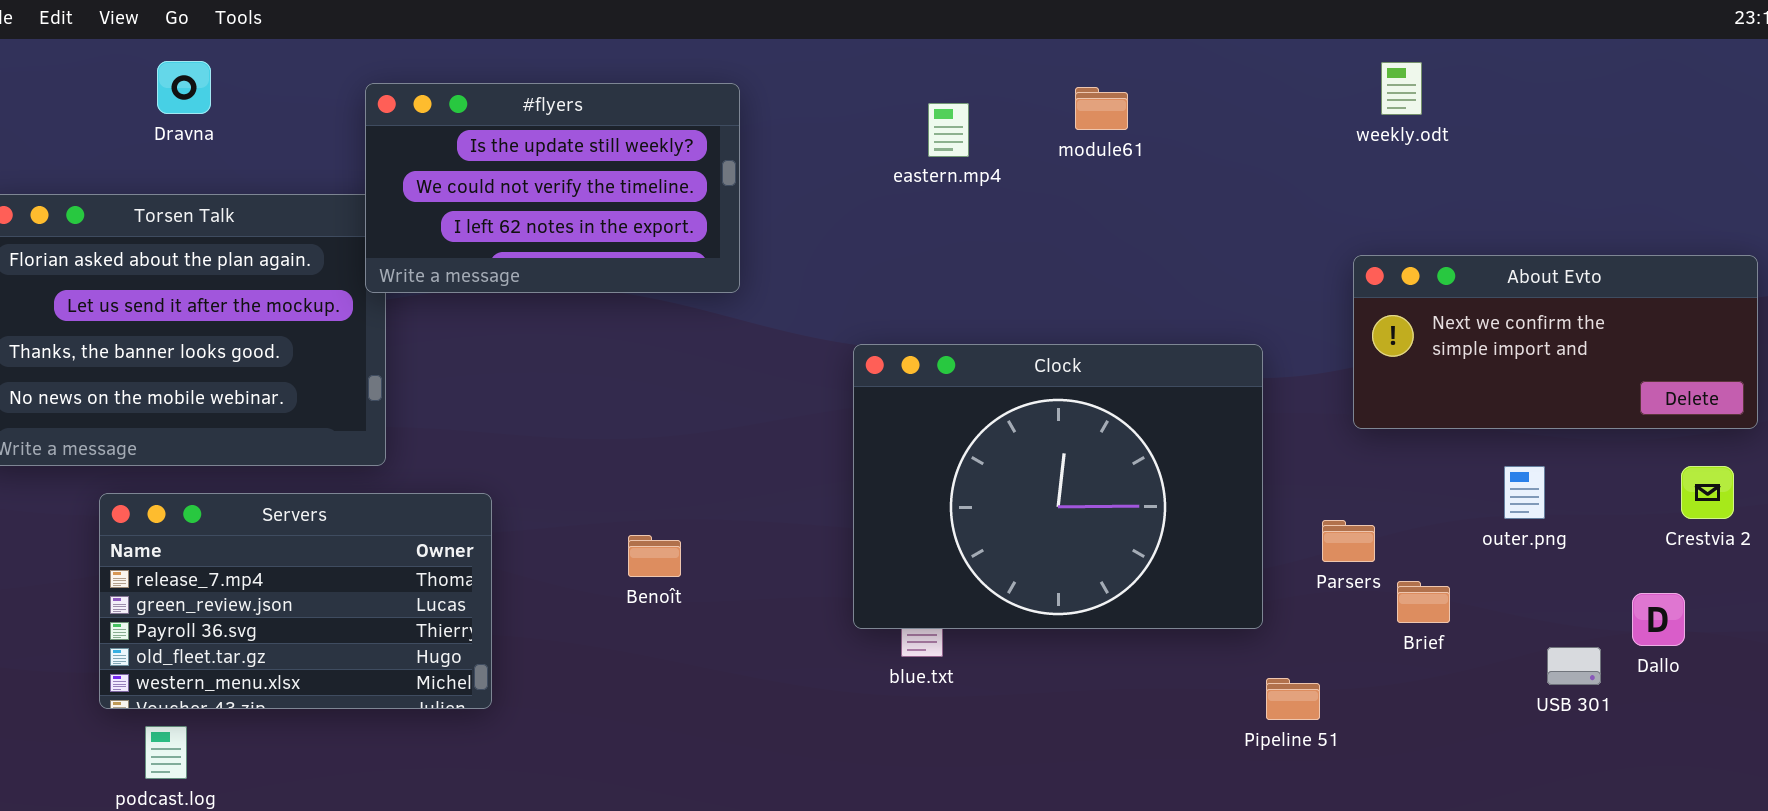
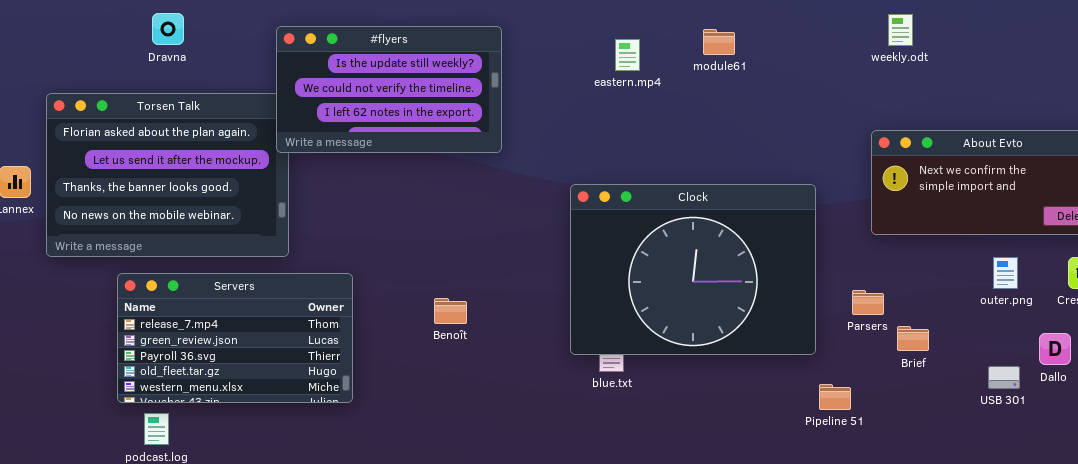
outer.png: [1504,466,1545,519] -> [993,257,1018,289], moved

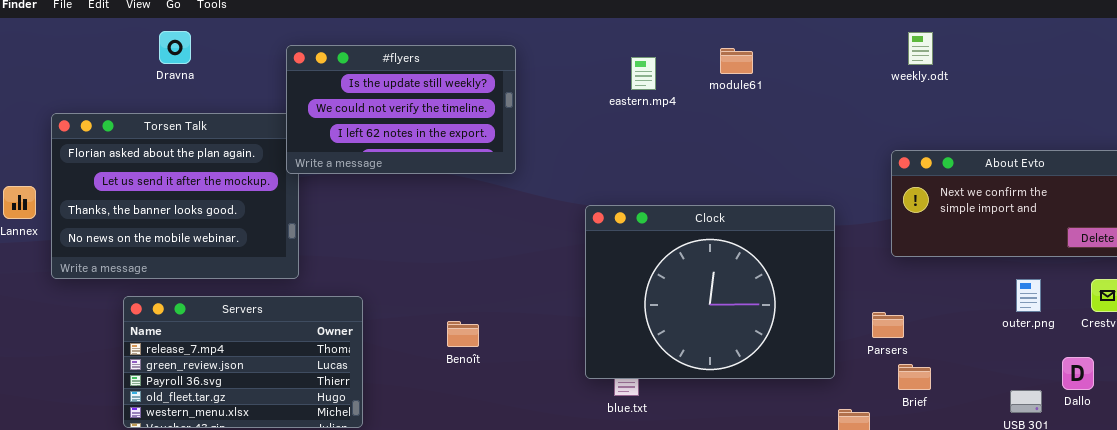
Brief: [897,326,929,351] -> [898,364,931,390], moved

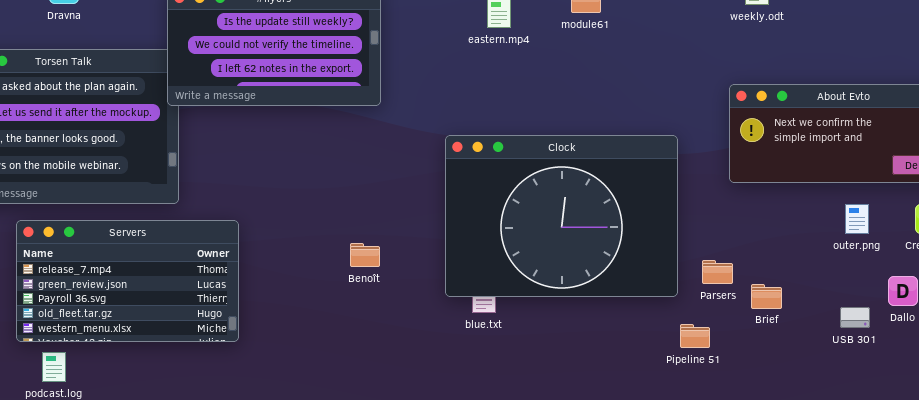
Parsers: [872,312,904,338] -> [702,260,733,284], moved
Benoît: [447,321,479,347] -> [350,243,380,267], moved
Brief: [898,364,931,390] -> [751,284,782,309], moved

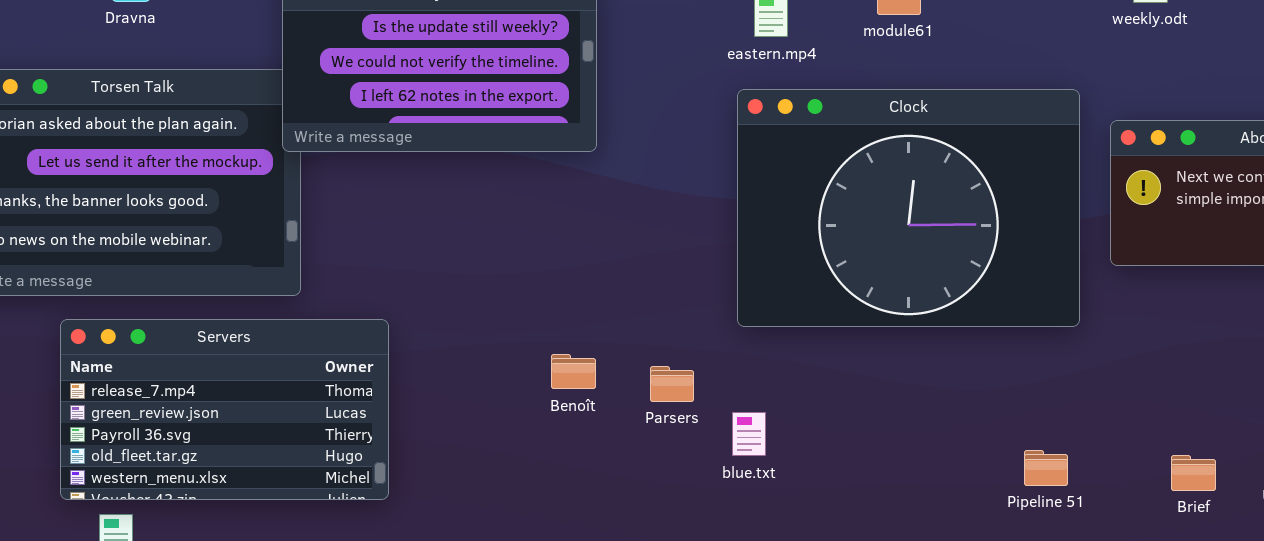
Clock: [445,135,678,297] -> [737,89,1080,327], moved
Parsers: [702,260,733,284] -> [650,366,694,402], moved
Brief: [751,284,782,309] -> [1171,455,1216,491], moved
Pipeline 51: [680,324,710,348] -> [1024,450,1068,486], moved

